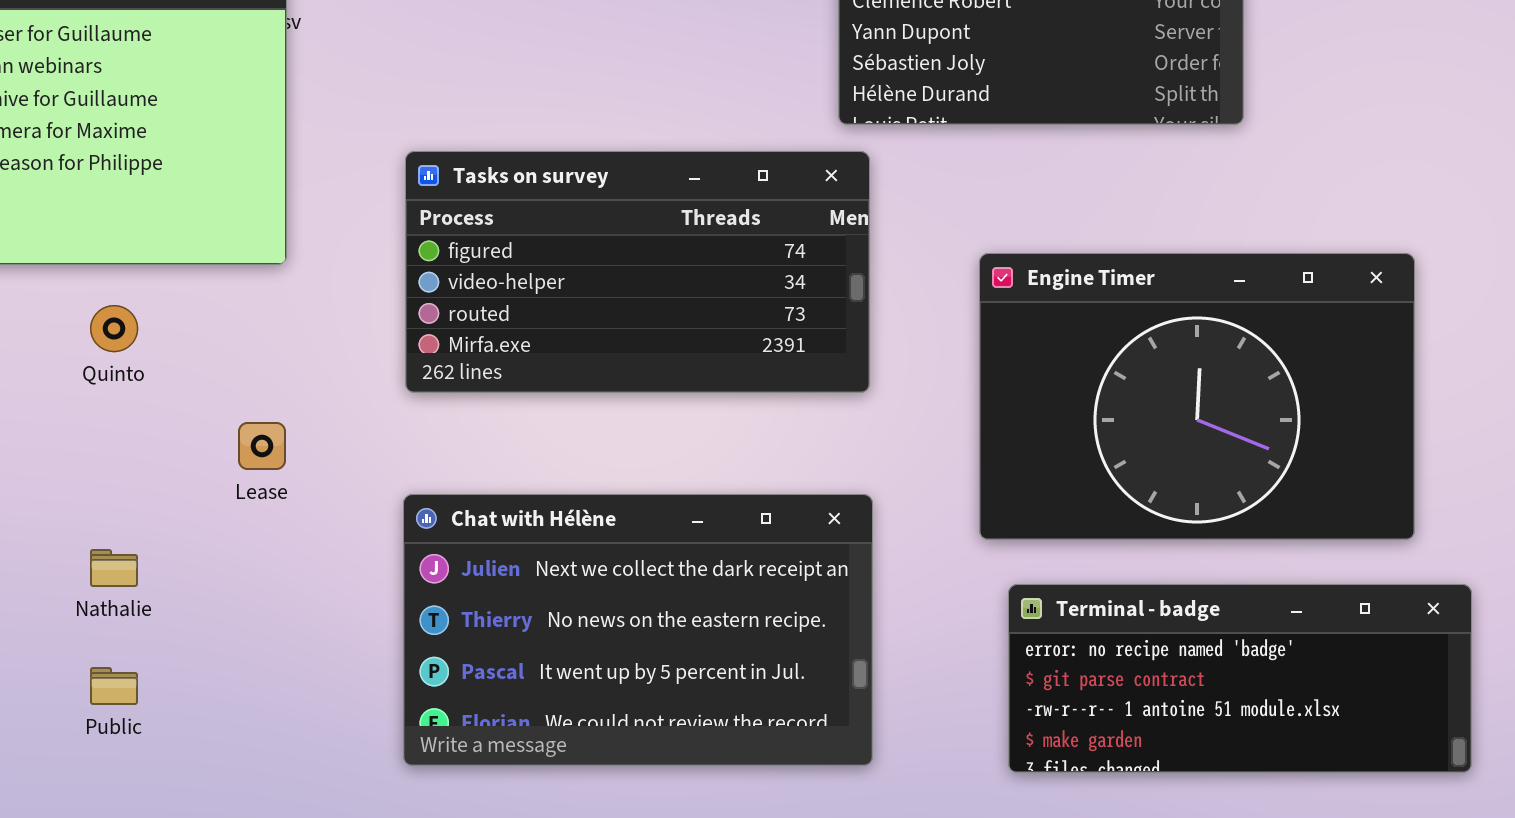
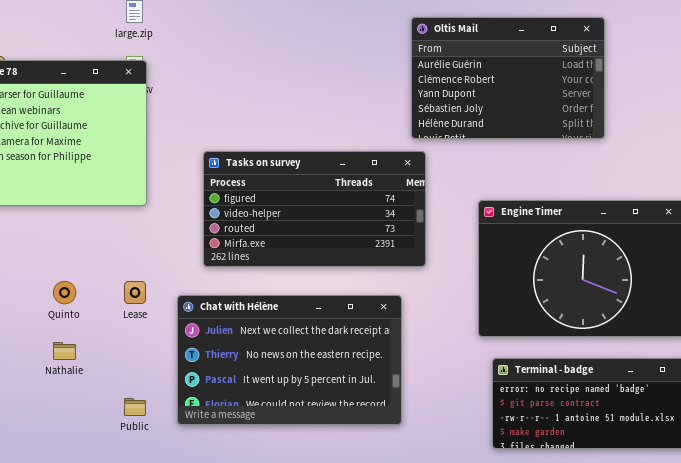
Quinto: [90,305,138,352] -> [53,281,76,304], moved
Chat with Hélène: [403,494,873,766] -> [177,295,402,425], moved
Public: [90,667,138,705] -> [124,398,146,416], moved

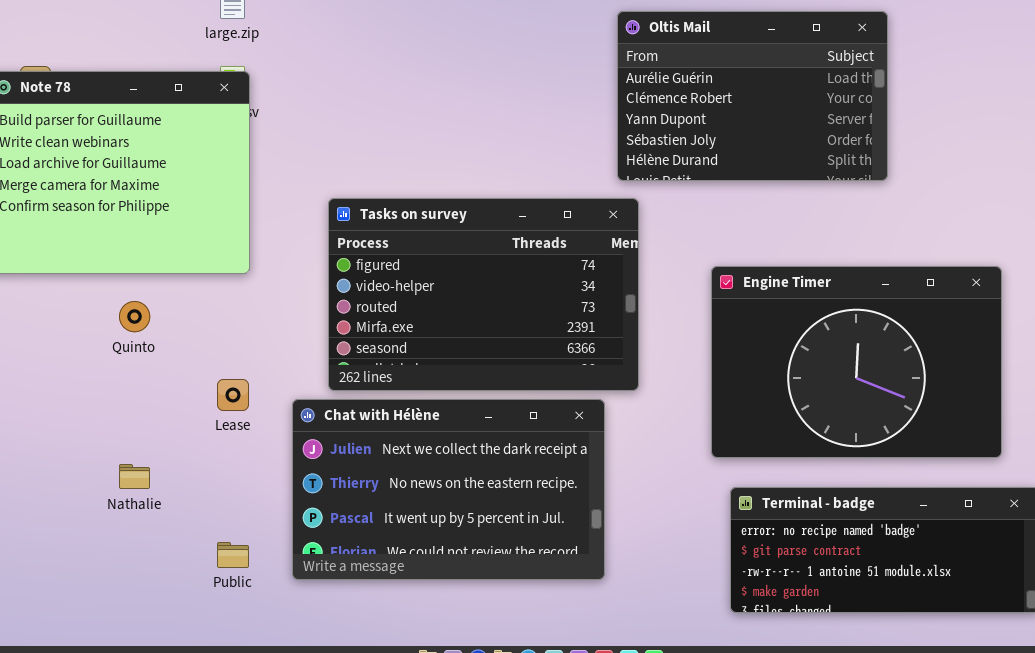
Tasks on survey: [203,151,426,267] -> [328,198,639,391], resized
Quinto: [53,281,76,304] -> [119,301,150,332], moved

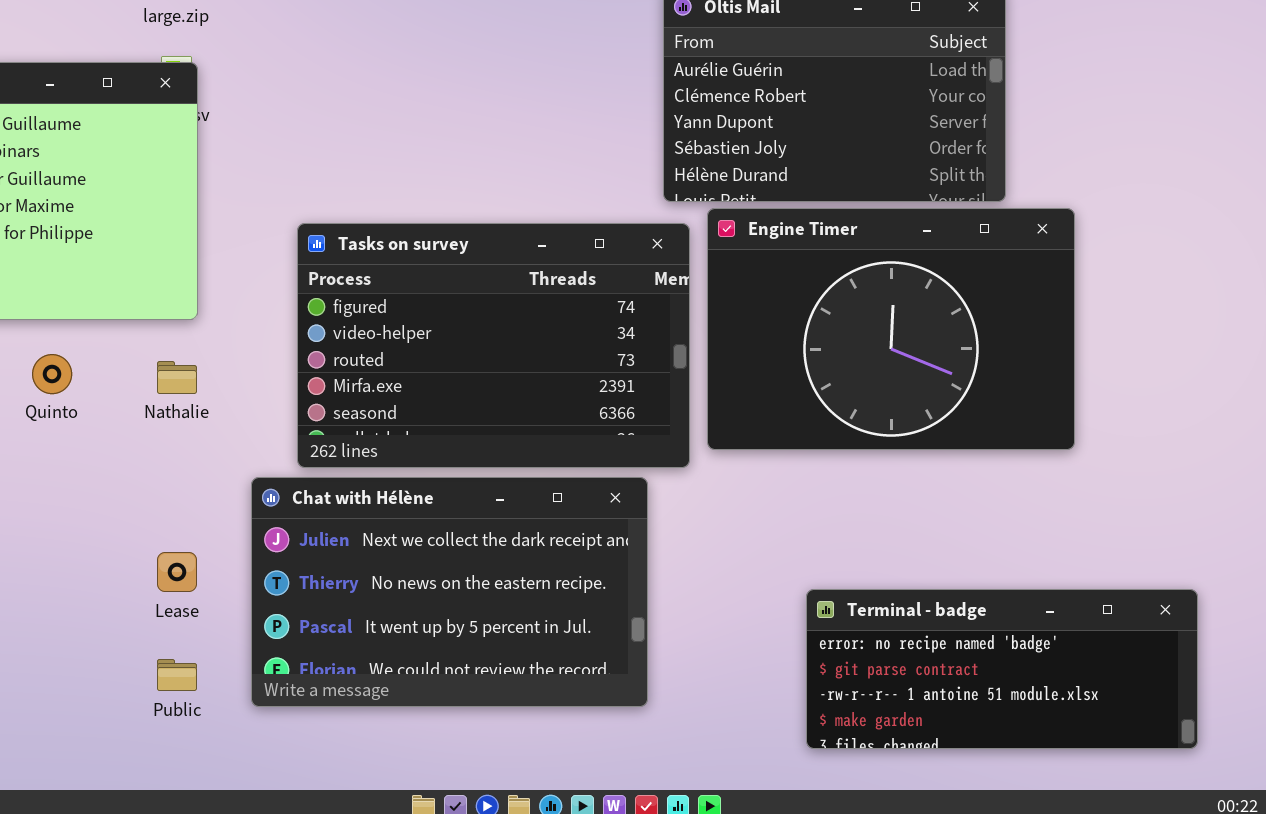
Engine Timer: [711,266,1002,458] -> [707,208,1075,450], moved
Lease: [217,379,249,411] -> [157,552,197,592], moved
Nathalie: [119,464,150,489] -> [157,361,197,394], moved

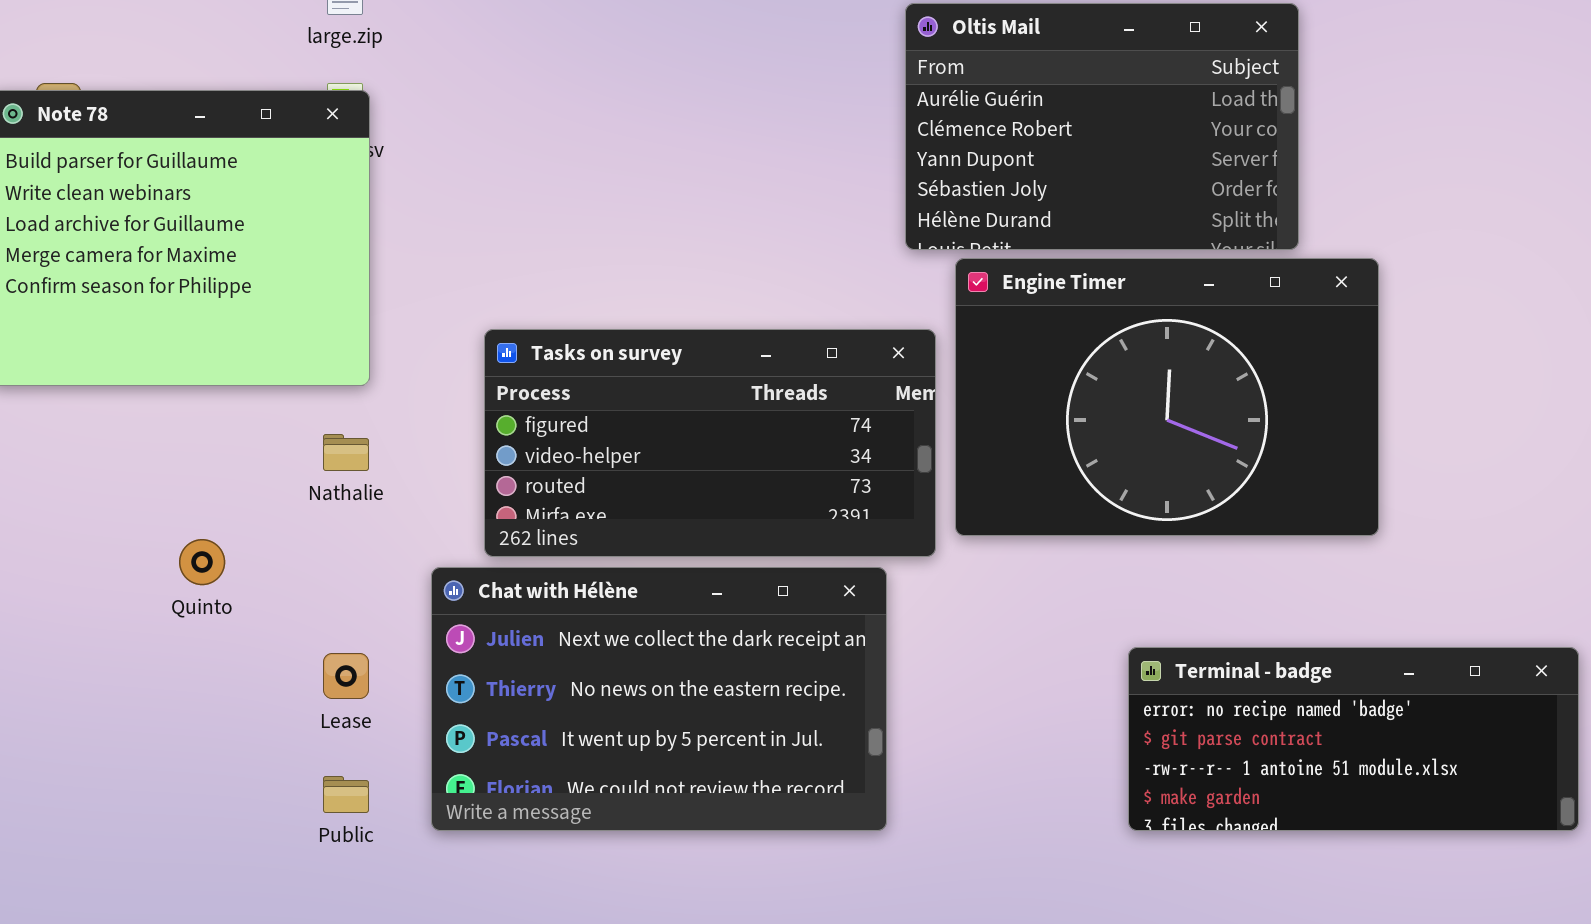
Tasks on survey: [297,223,690,468] -> [484,329,936,557], resized
Quinto: [32,354,72,394] -> [179,539,225,585], moved
Terminal - badge: [806,589,1198,749] -> [1128,647,1579,831], moved

